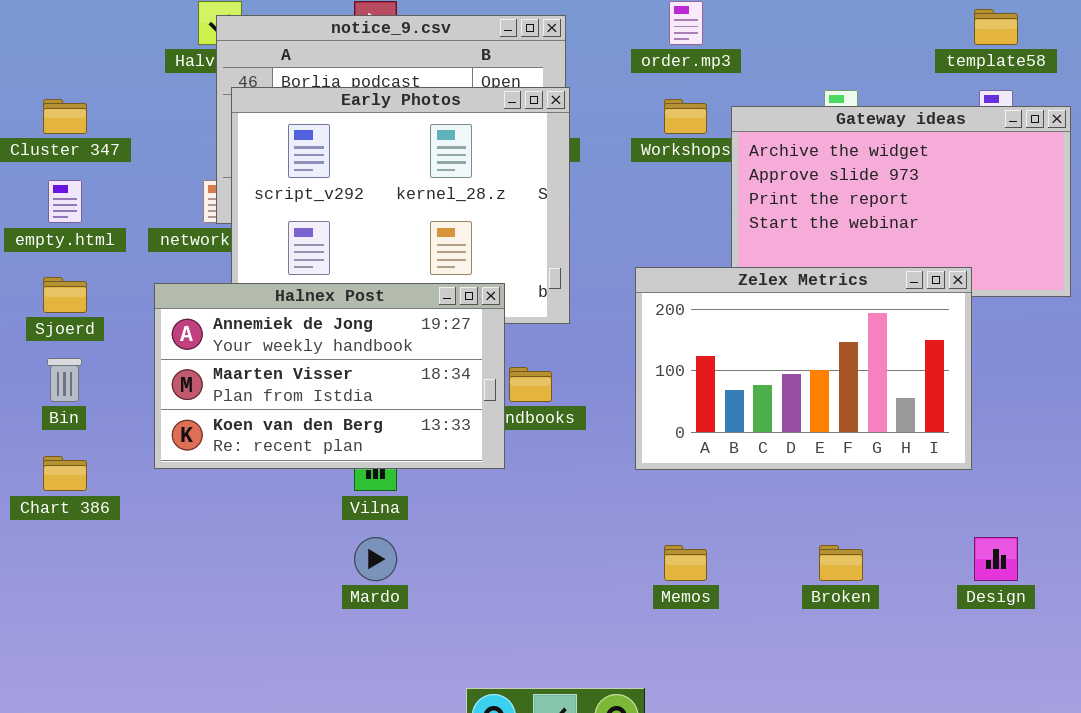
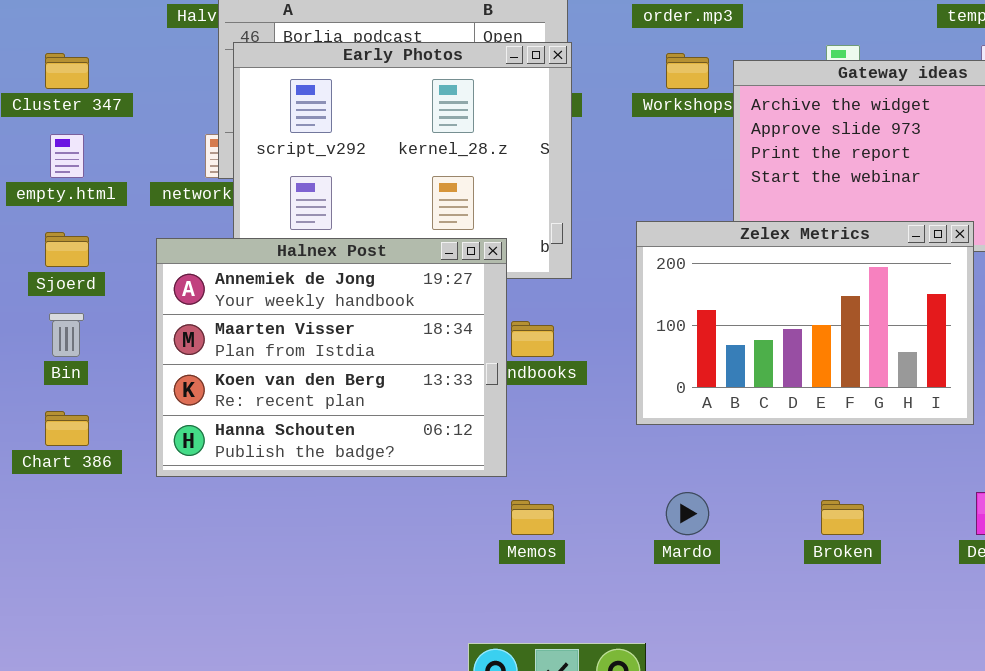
Halnex Post: [154,283,505,469] -> [156,238,507,477], resized
Mardo: [354,537,397,581] -> [666,492,709,535], moved
Memos: [664,545,707,581] -> [511,500,554,535], moved

